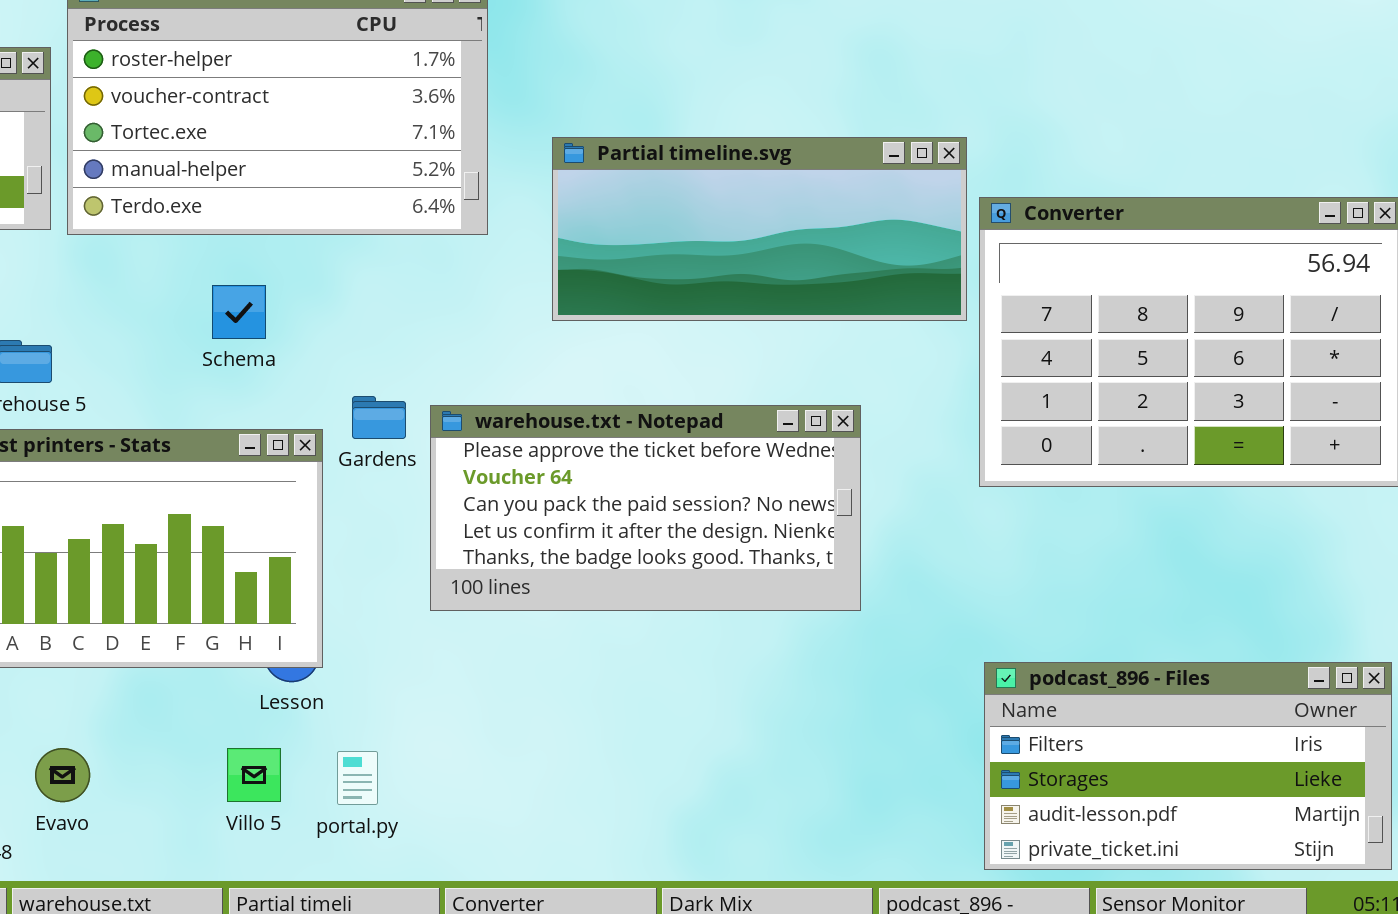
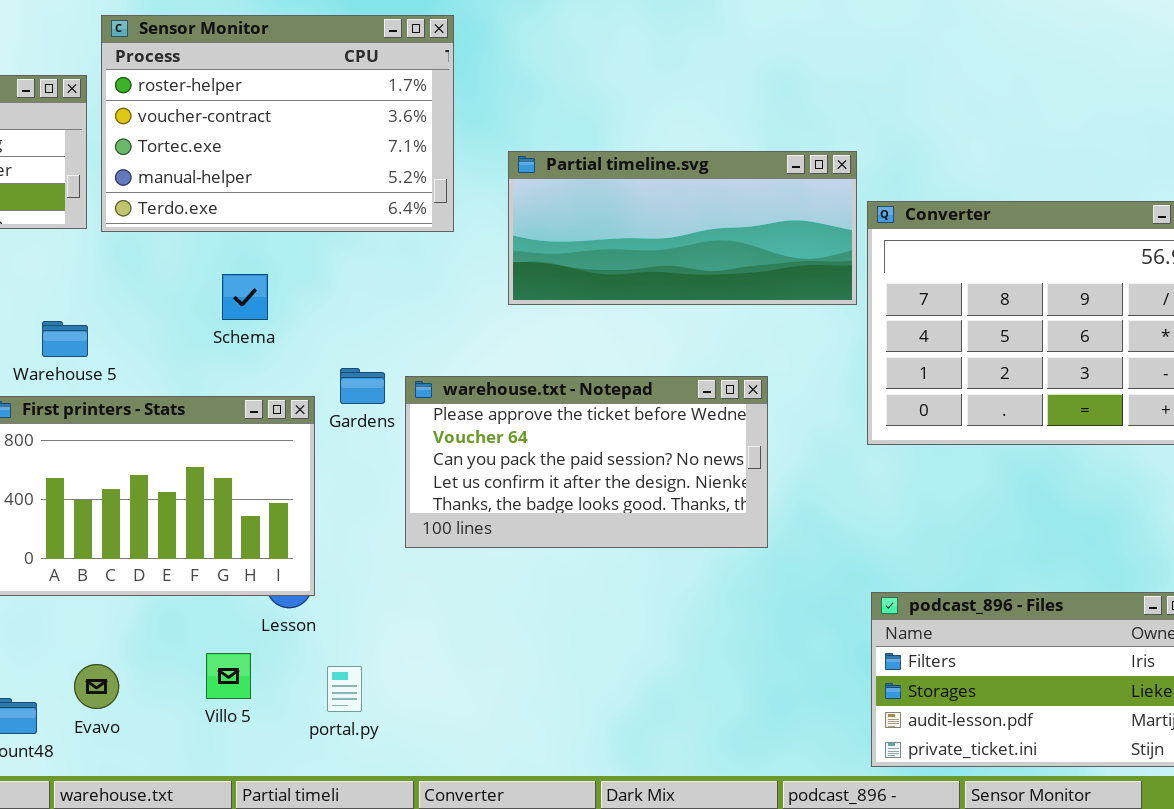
Villo 5: [227,748,281,802] -> [206,653,251,699], moved

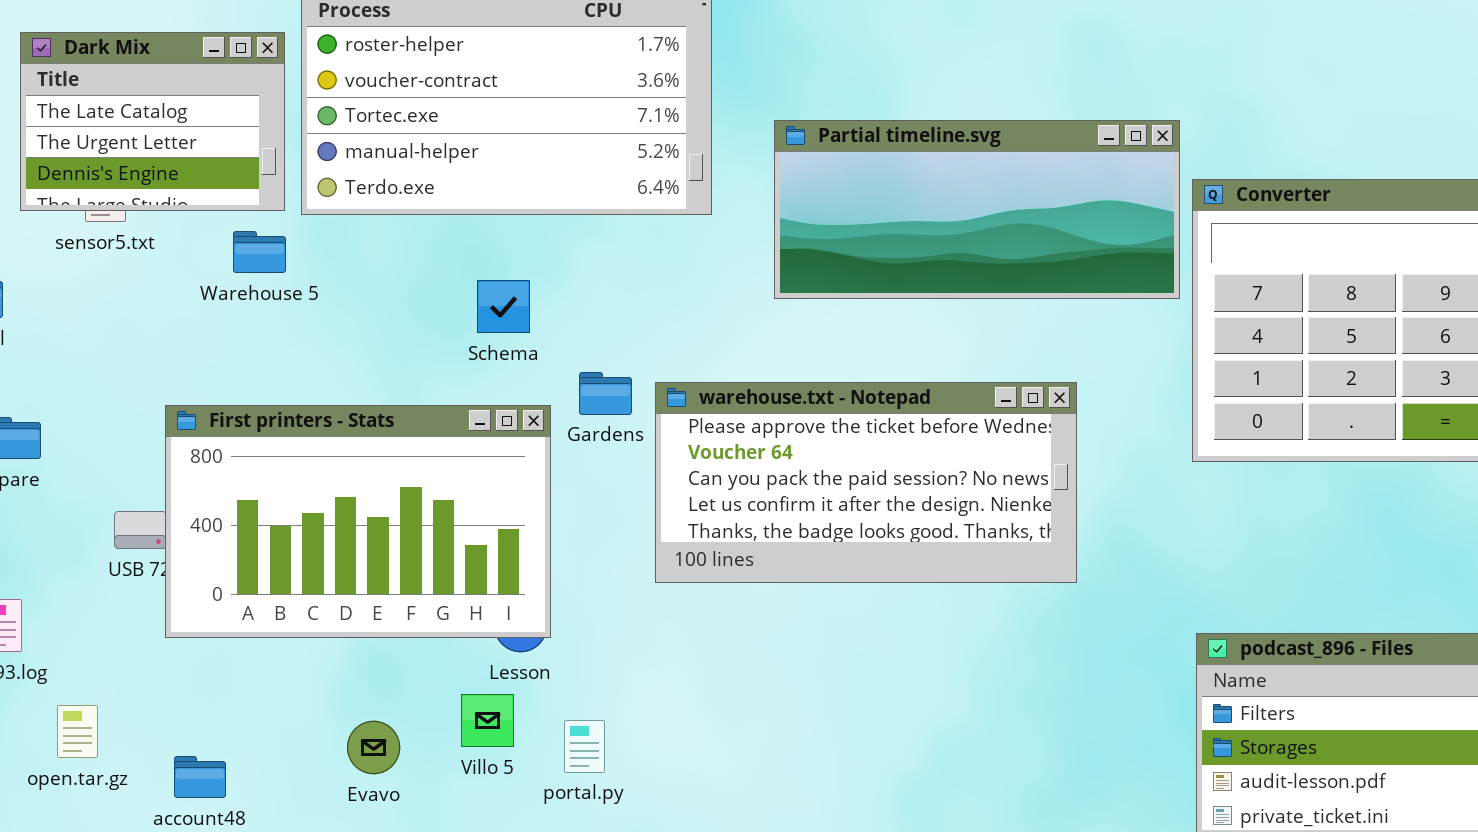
Schema: [222,274,268,320] -> [477,280,530,333], moved
Warehouse 5: [42,321,88,357] -> [233,231,286,273], moved
Villo 5: [206,653,251,699] -> [461,694,514,747], moved
Evavo: [74,664,119,709] -> [347,721,400,774], moved

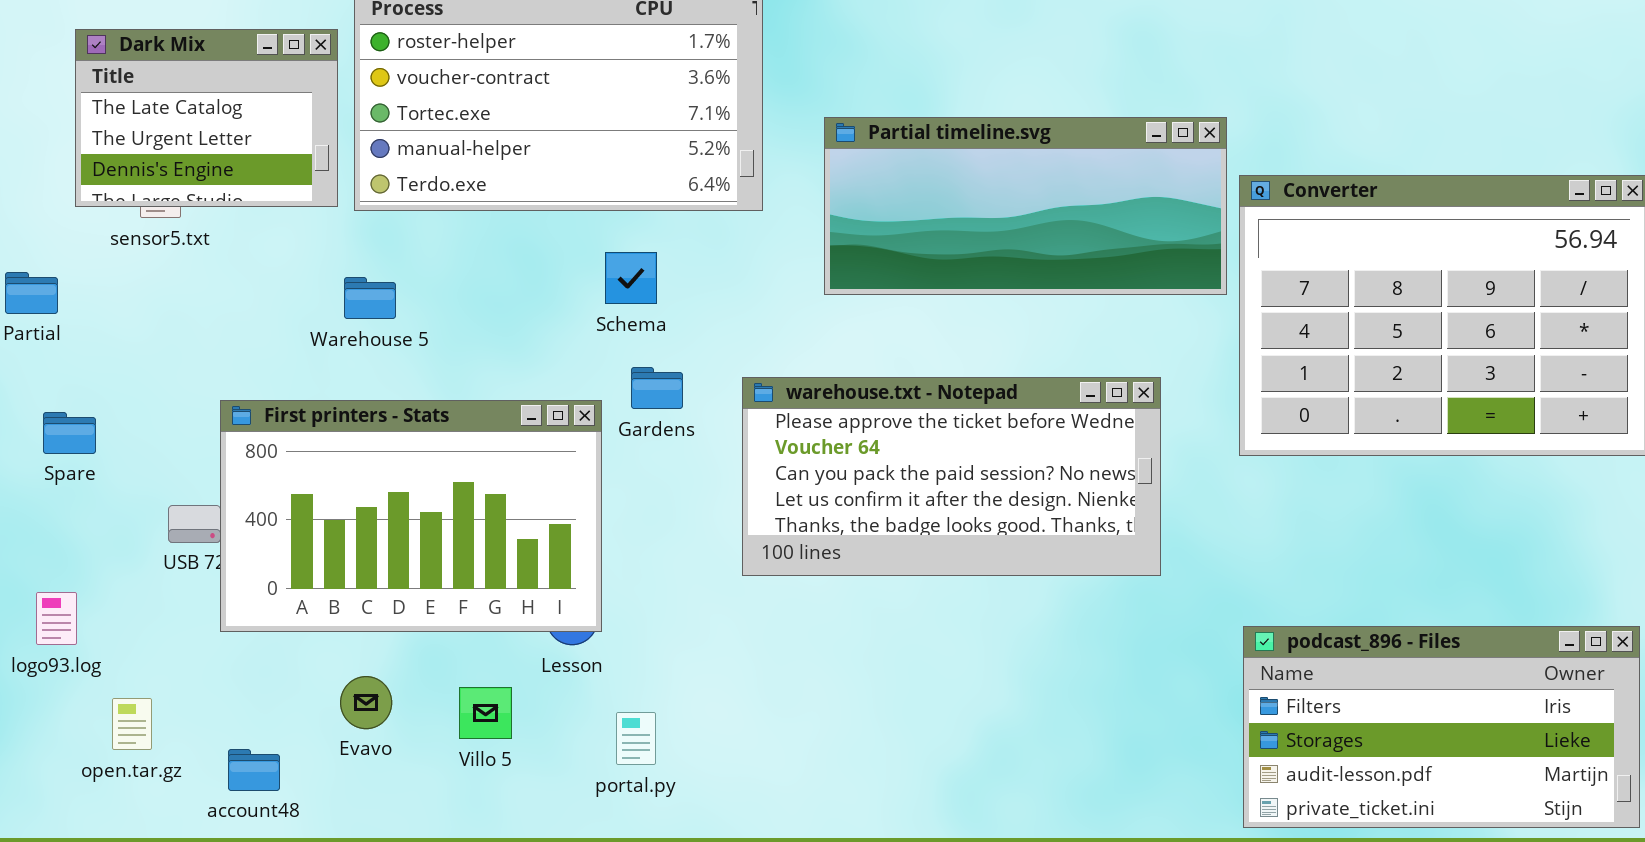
Warehouse 5: [233,231,286,273] -> [344,277,396,319], moved
Schema: [477,280,530,333] -> [605,252,657,304], moved
warehouse.txt - Notepad: [655,382,1077,583] -> [742,377,1161,576], moved
Villo 5: [461,694,514,747] -> [459,687,512,739], moved
Evavo: [347,721,400,774] -> [340,676,392,729], moved

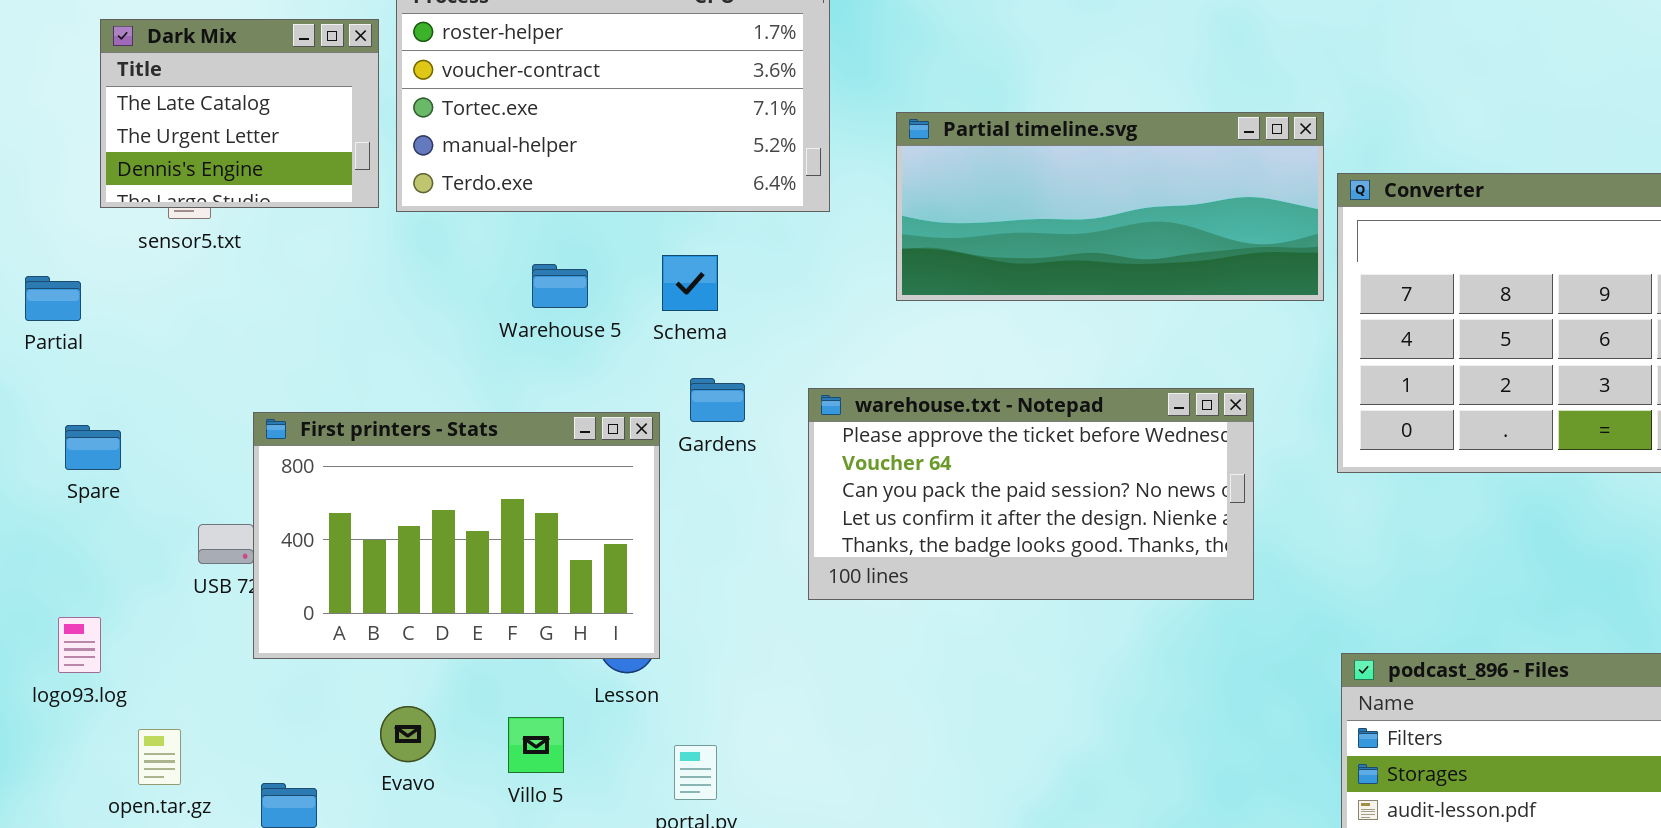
Warehouse 5: [344,277,396,319] -> [532,264,588,308], moved

